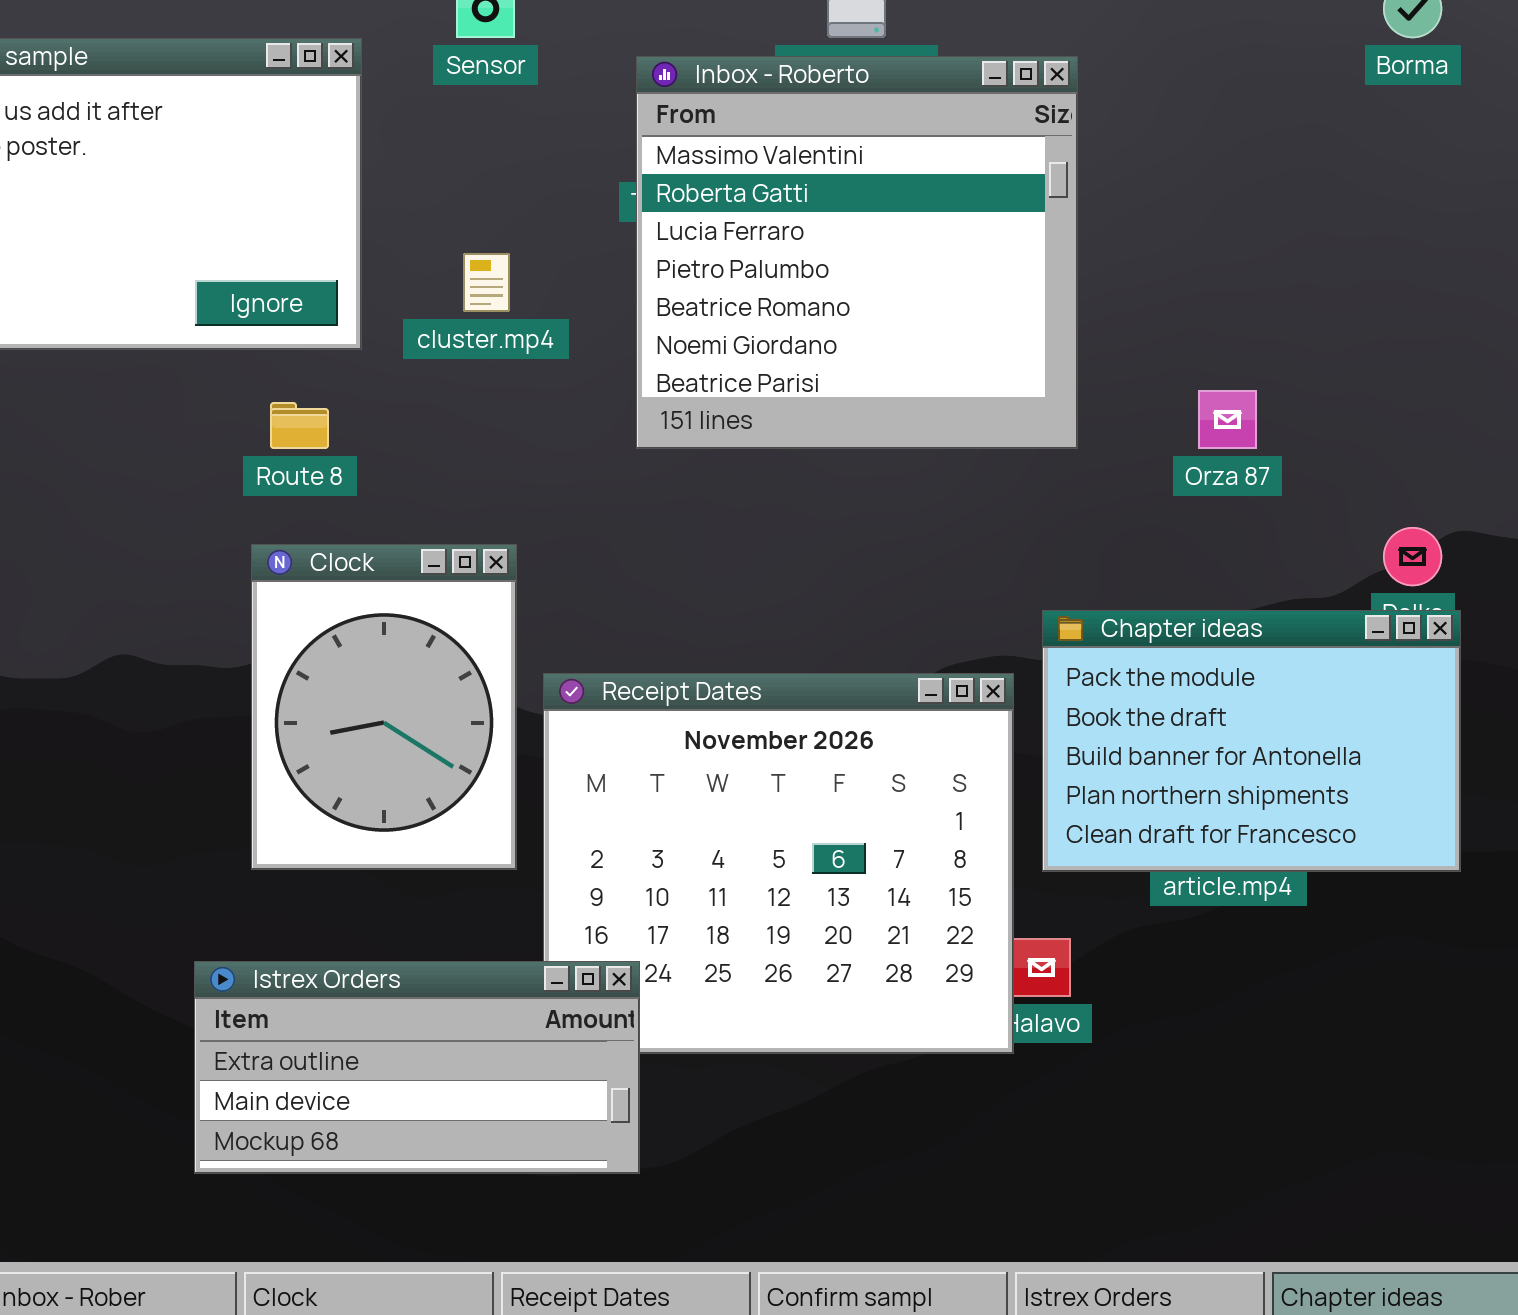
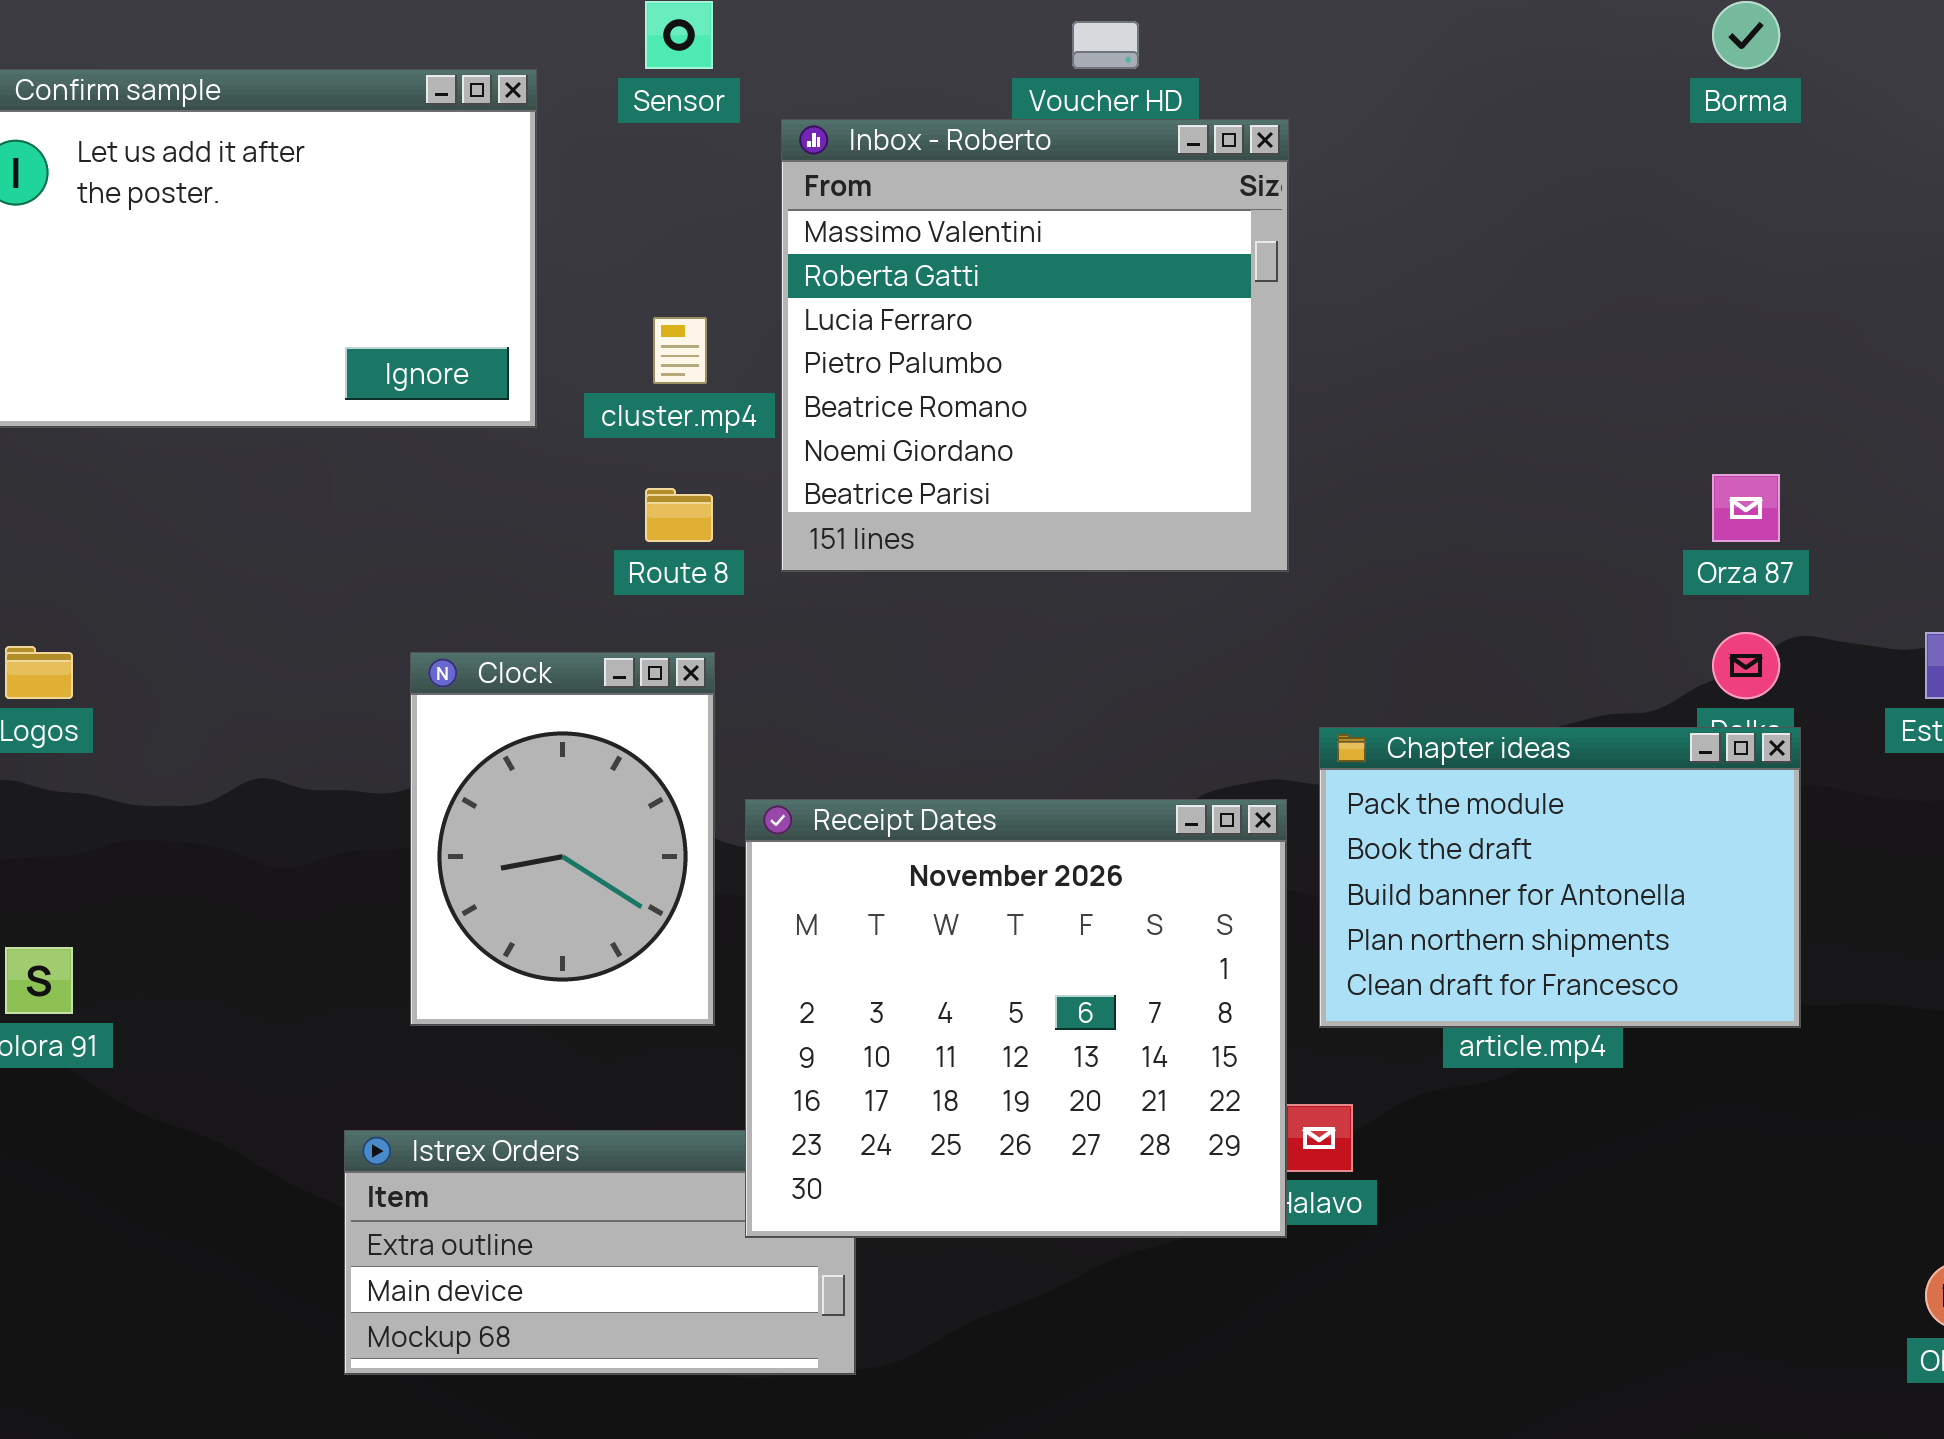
Inbox - Roberto: [636,56,1078,449] -> [781,119,1289,572], moved
Orza 87: [1198,390,1257,449] -> [1712,474,1780,542], moved
Route 8: [270,402,329,449] -> [645,488,713,542], moved
Receipt Dates: [543,673,1014,1054] -> [745,799,1287,1238], raised

